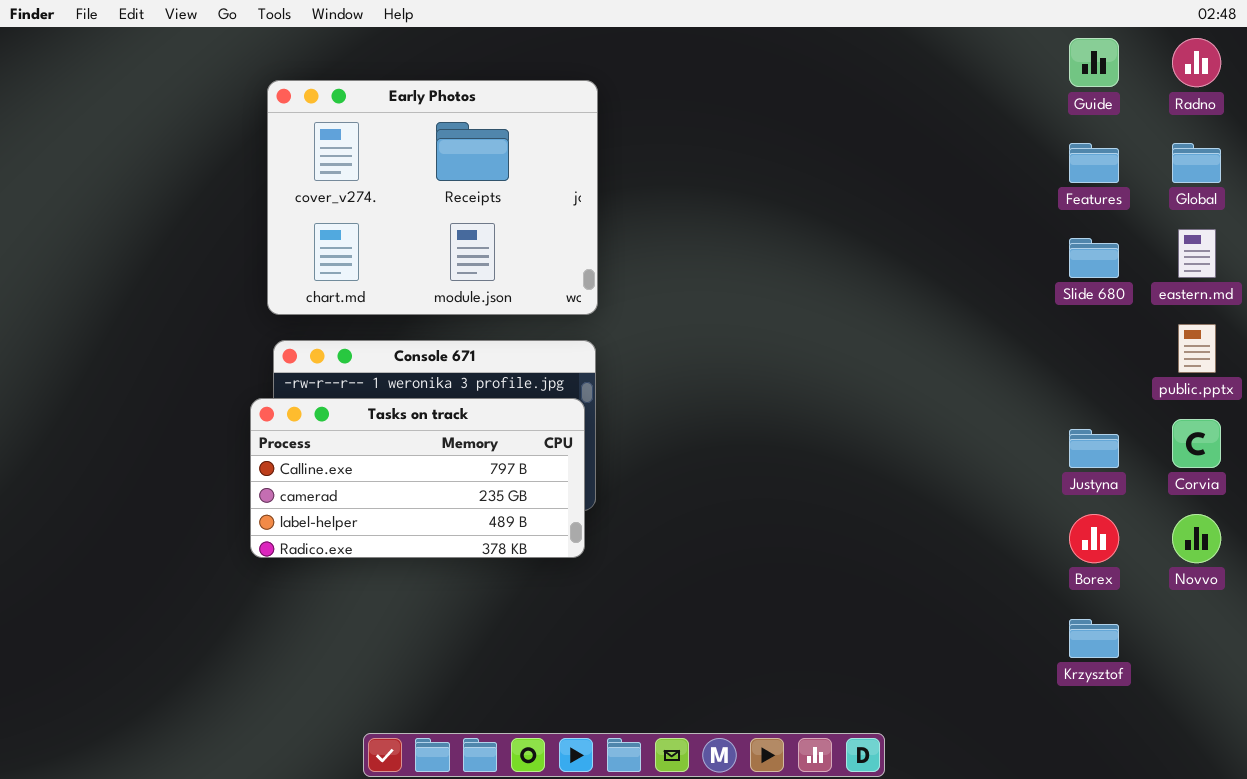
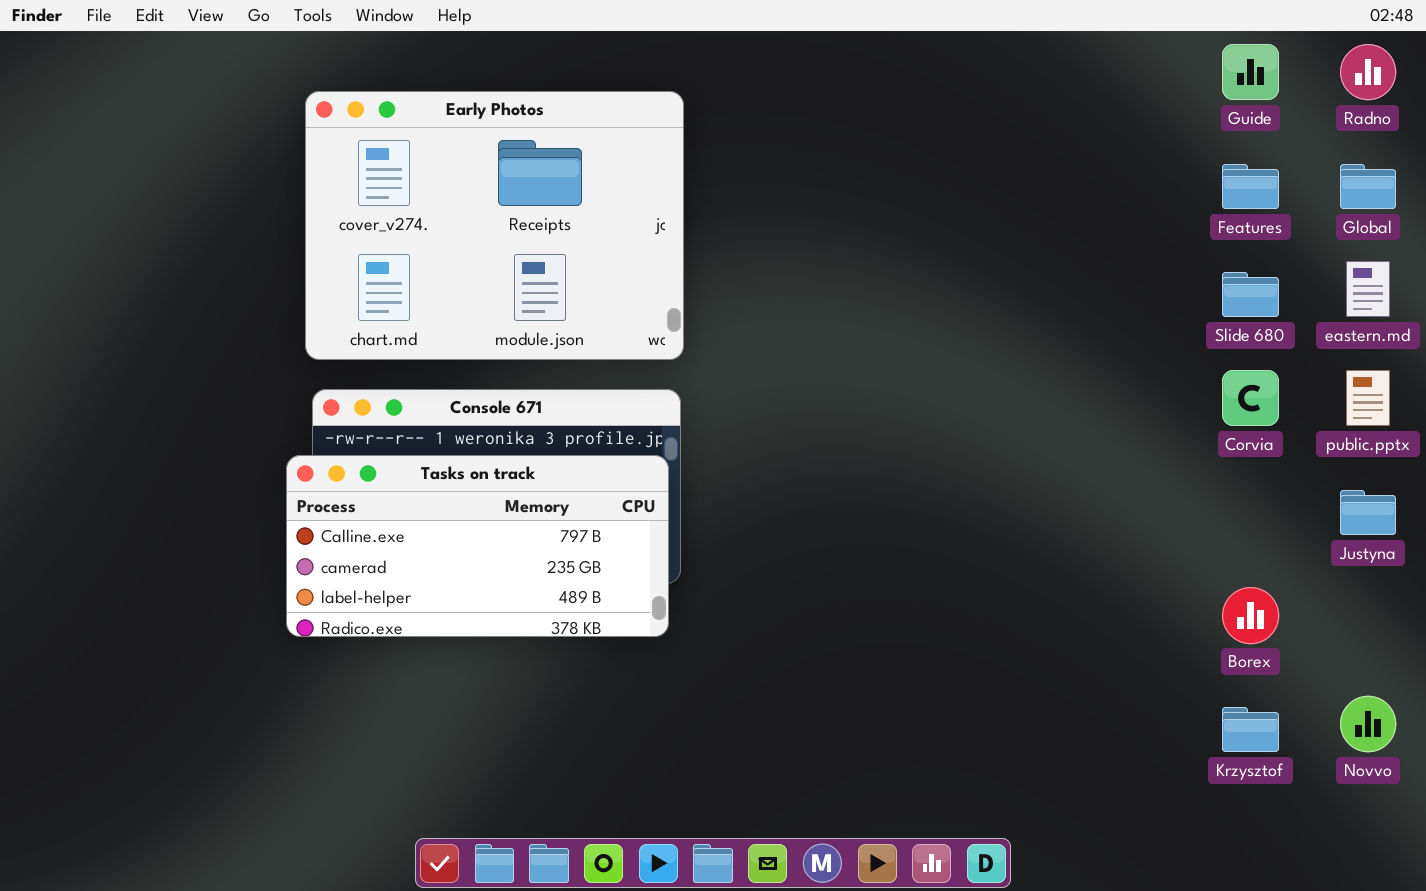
Corvia: [1172,419,1221,468] -> [1222,370,1279,426], moved
Justyna: [1069,429,1119,468] -> [1340,490,1396,535], moved
Novvo: [1172,514,1221,563] -> [1340,696,1396,752], moved

